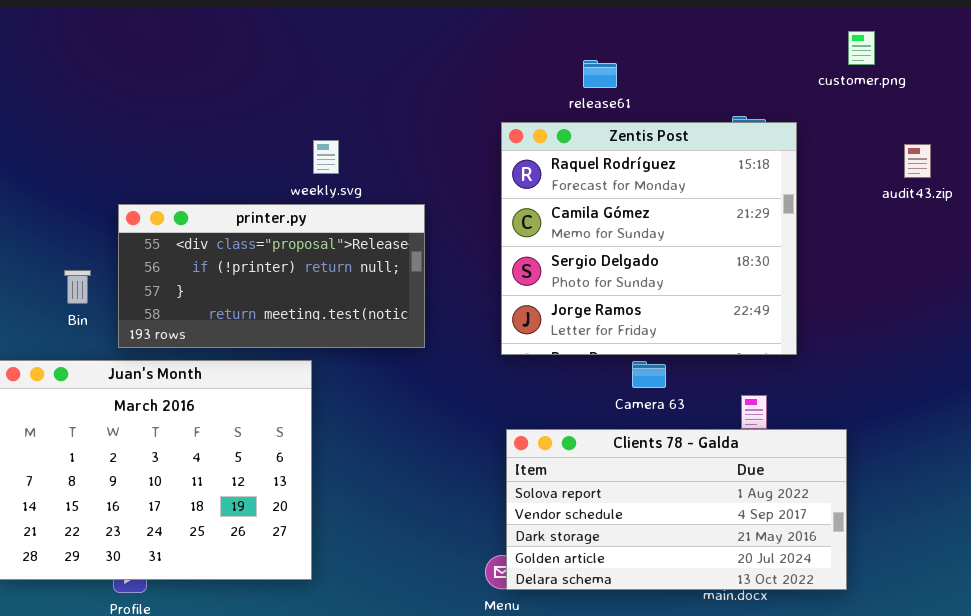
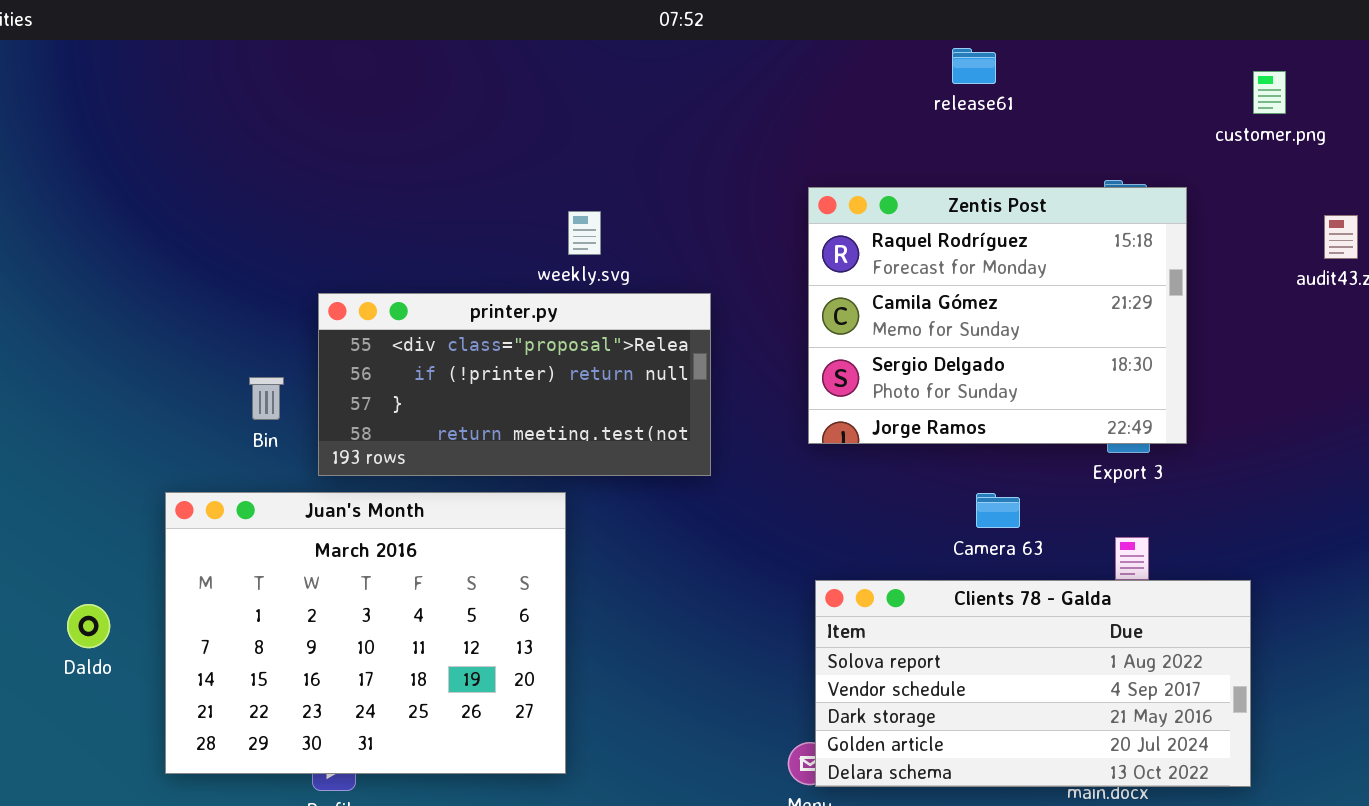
release61: [583,60,617,88] -> [952,48,996,84], moved
Zentis Post: [501,122,797,355] -> [808,187,1187,444], resized

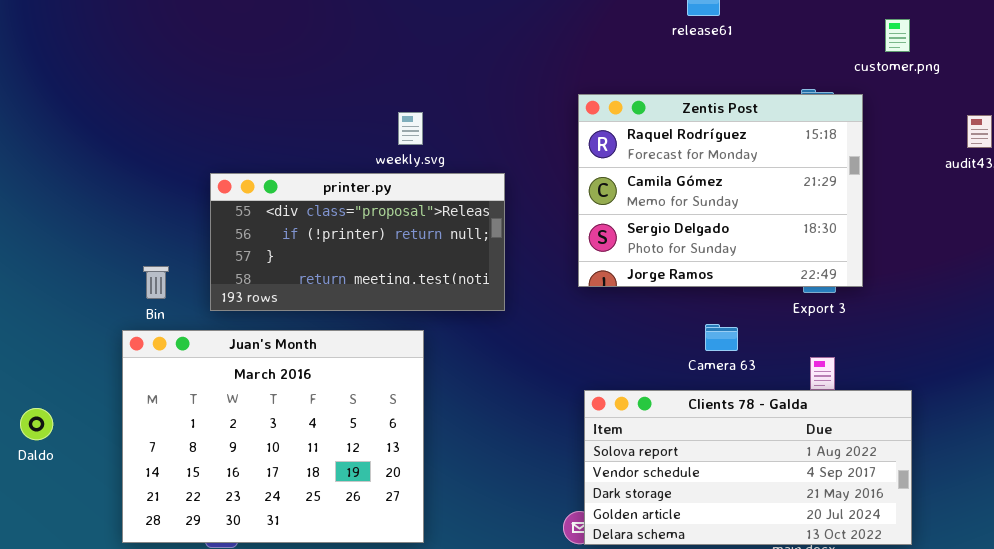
customer.png: [1253,71,1286,114] -> [885,19,910,52], moved
Bin: [249,377,284,420] -> [143,266,169,299], moved
Juan's Month: [165,492,566,774] -> [122,330,424,543], moved

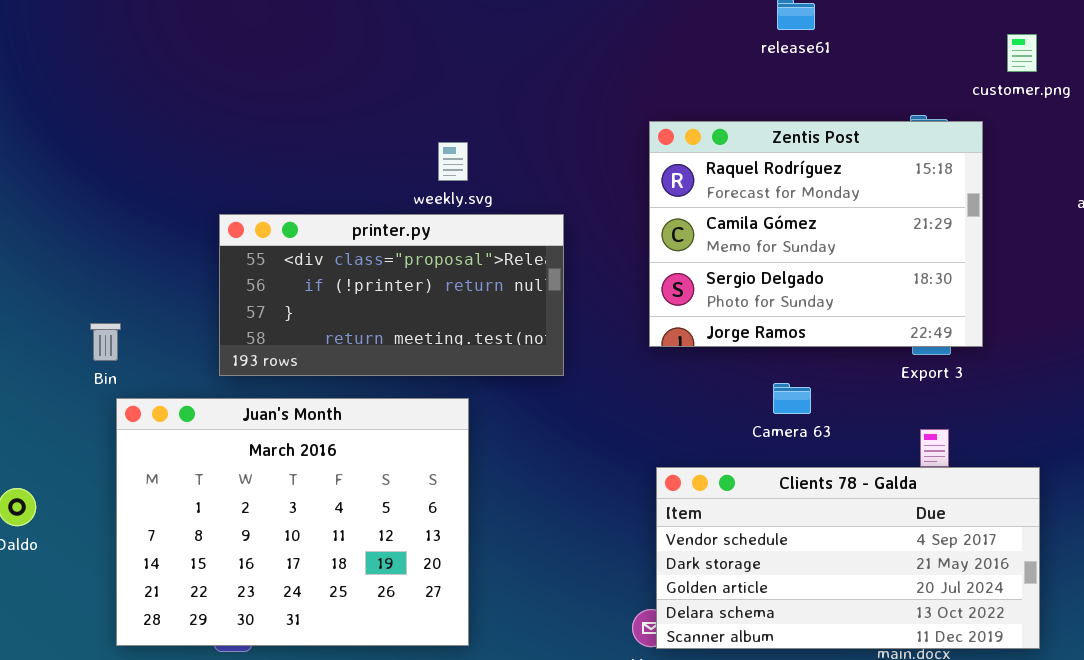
Bin: [143,266,169,299] -> [90,323,121,361], moved
Camera 63: [705,324,738,351] -> [773,383,811,414], moved
Clients 78 - Galda: [584,390,912,545] -> [656,467,1040,649], scrolled down 1 row

